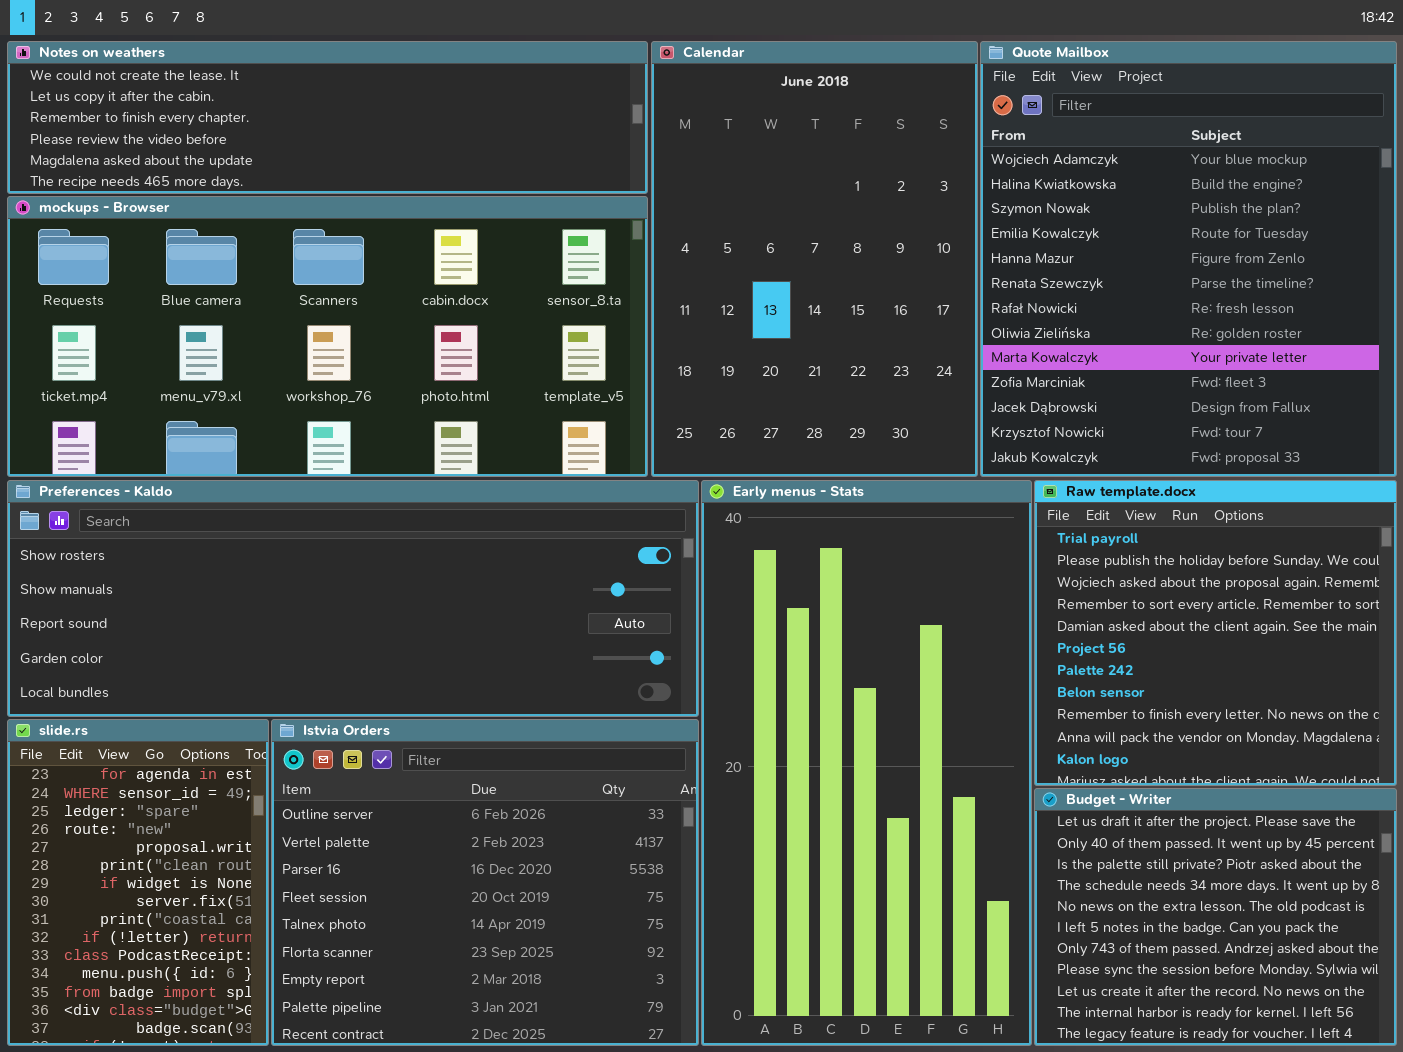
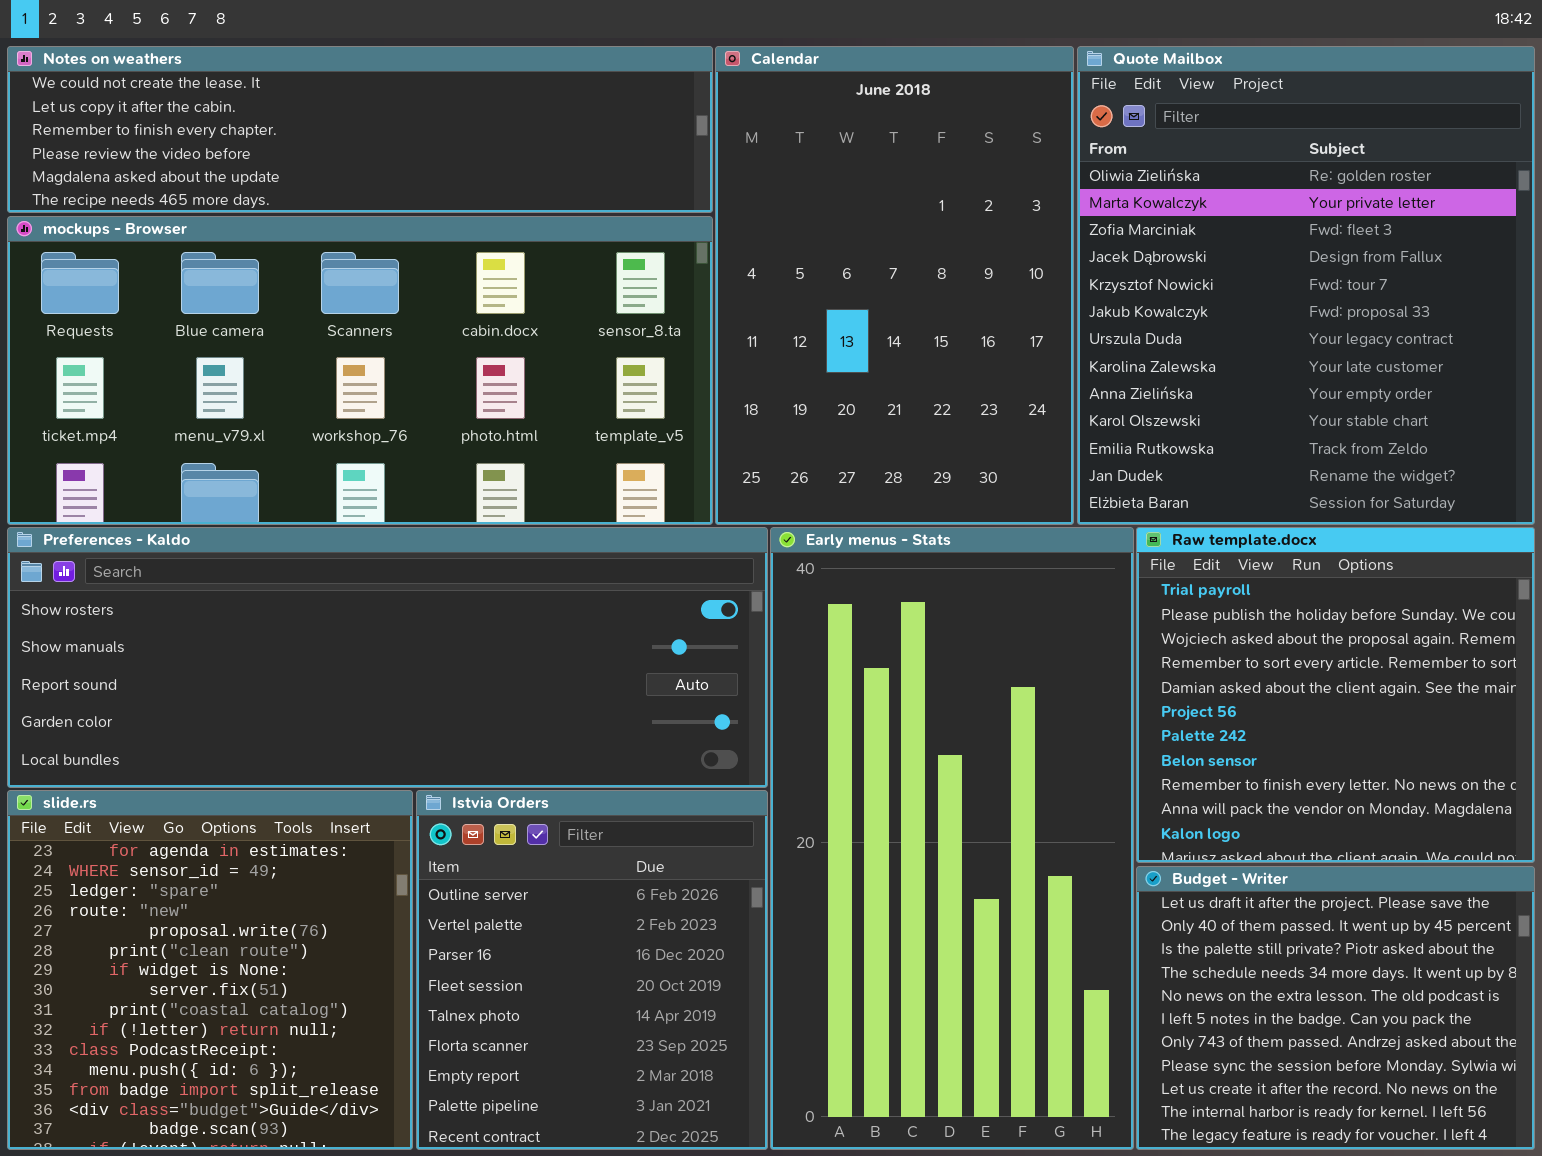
Quote Mailbox: [980,41,1397,477] -> [1077,46,1535,525], scrolled down 7 rows
slide.rs: [7,719,269,1046] -> [7,790,413,1150], resized
Istvia Orders: [271,719,699,1046] -> [416,790,768,1150], resized

